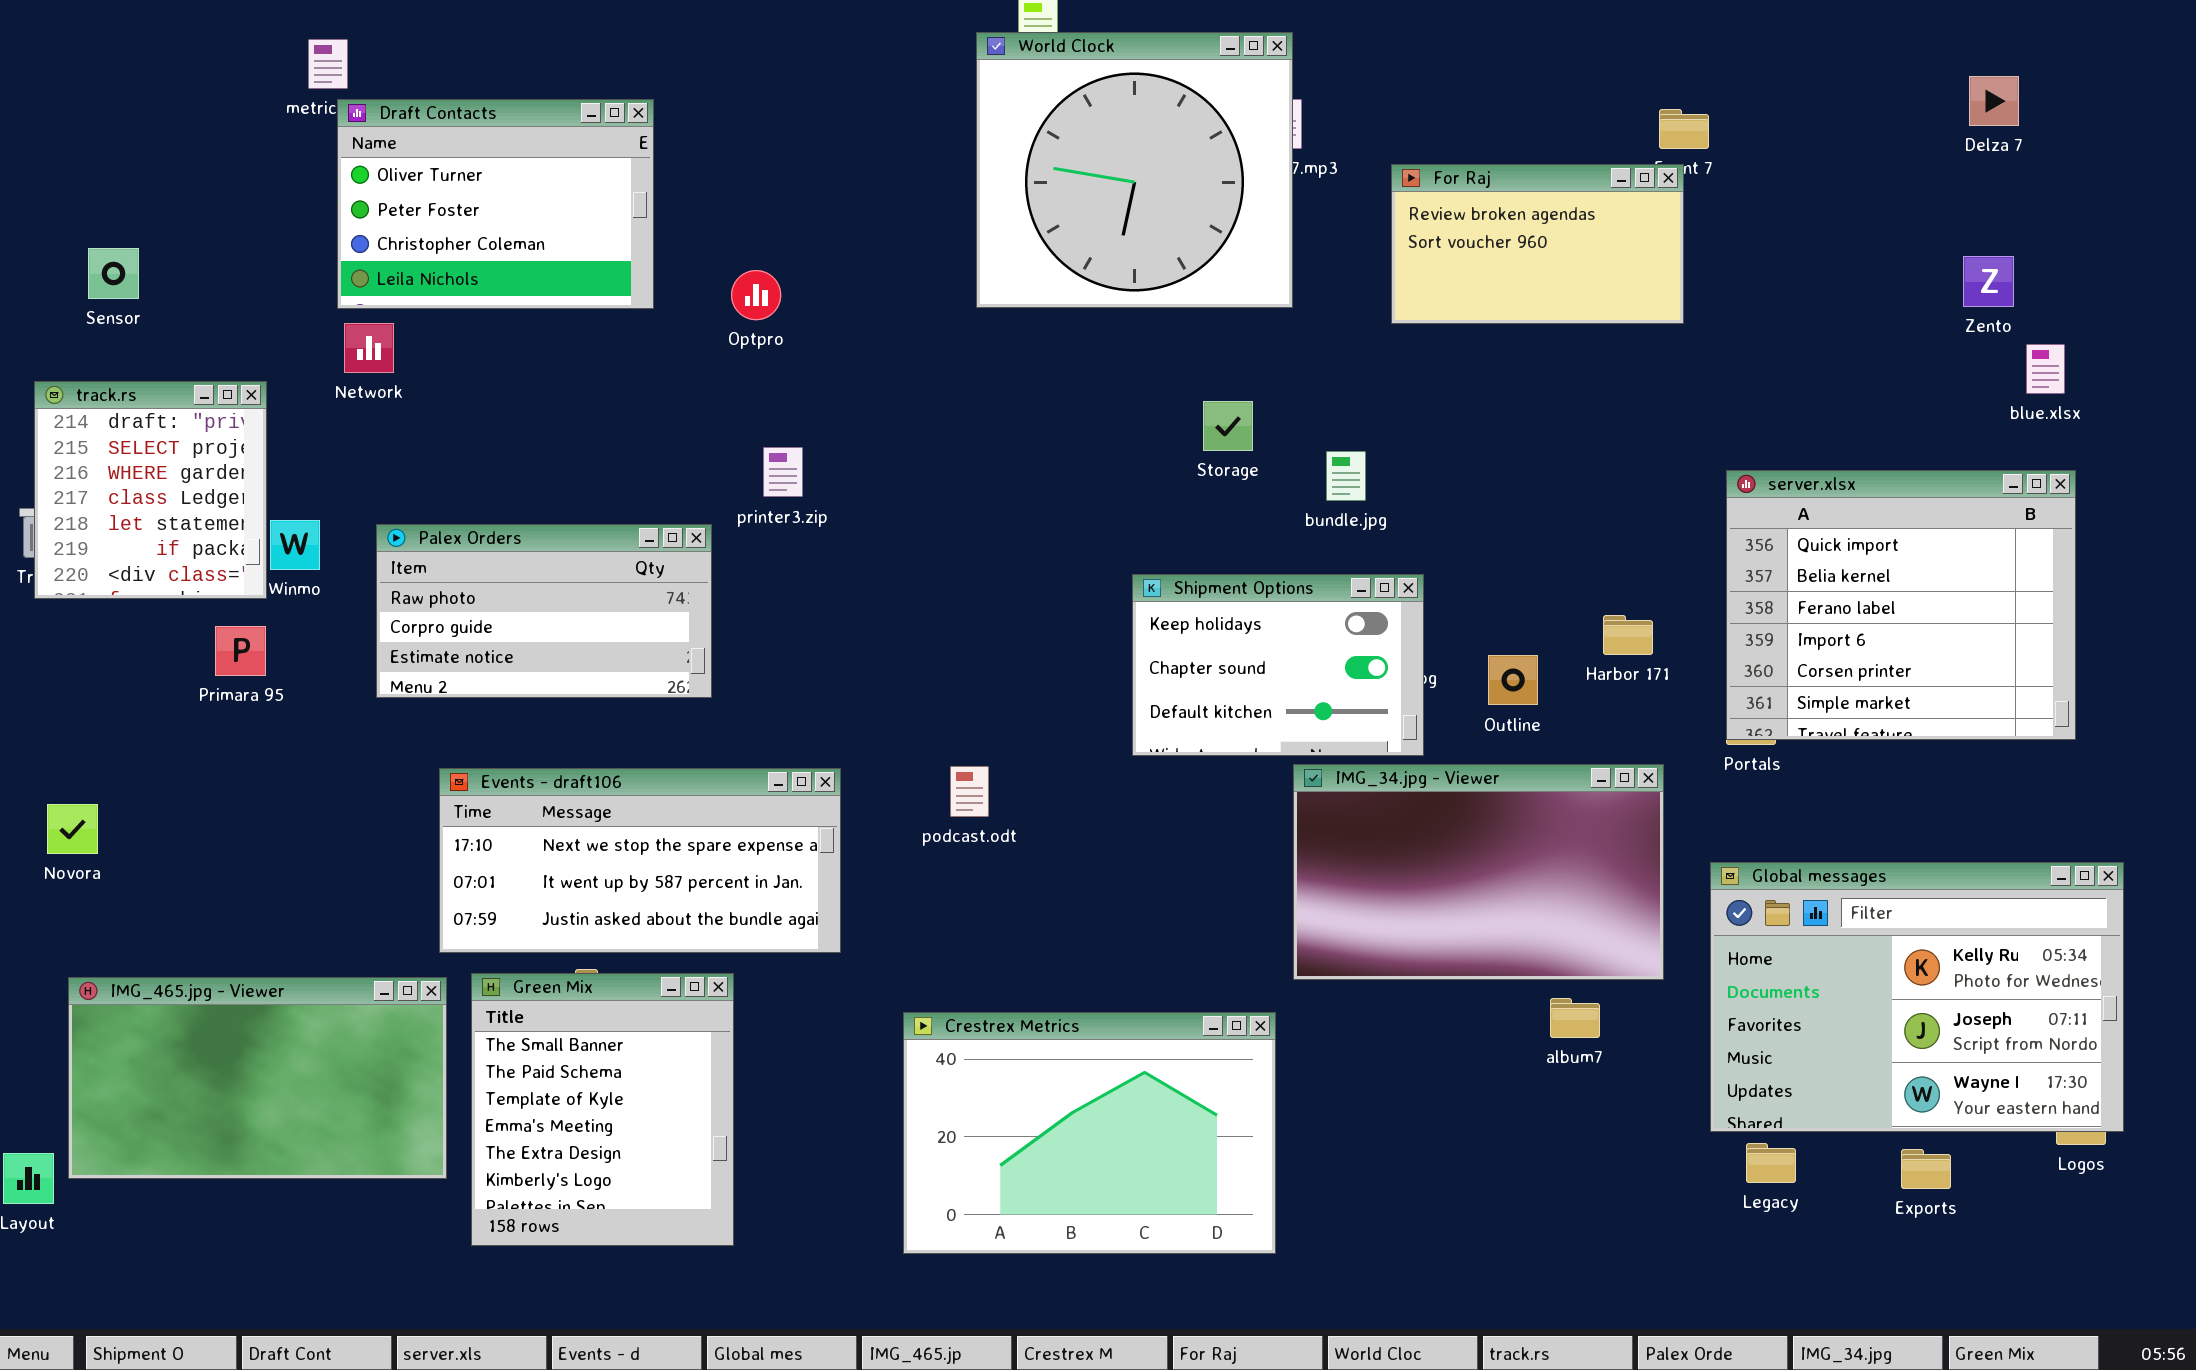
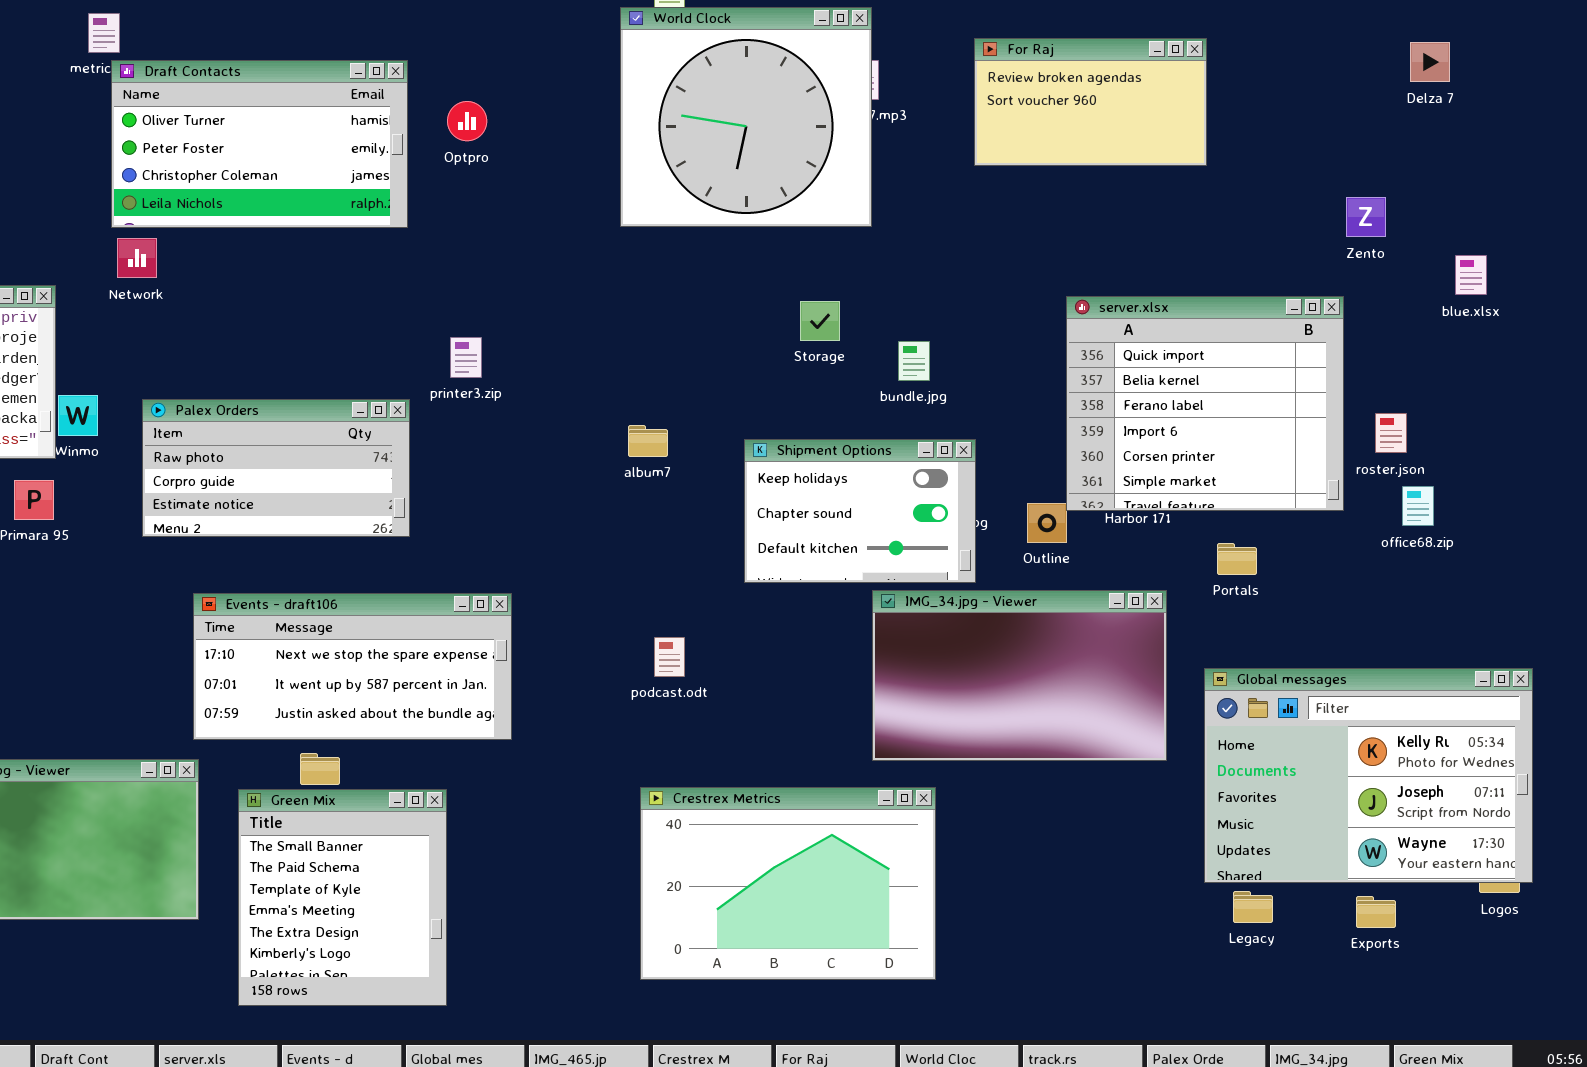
Draft Contacts: [337,99,654,309] -> [111,60,408,228], resized
For Raj: [1391,164,1684,324] -> [974,38,1207,166], moved
Zento: [1963,256,2014,307] -> [1346,197,1386,237], moved
Optpro: [731,270,781,320] -> [447,101,487,141], moved
server.xlsx: [1726,470,2076,740] -> [1066,296,1344,511], moved
podcast.odt: [950,766,989,817] -> [654,637,685,677], moved
Green Mix: [471,973,734,1246] -> [238,789,447,1006], moved
album7: [1550,998,1600,1038] -> [628,425,668,457], moved
Crestrex Metrics: [903,1012,1276,1254] -> [640,787,936,980], moved

